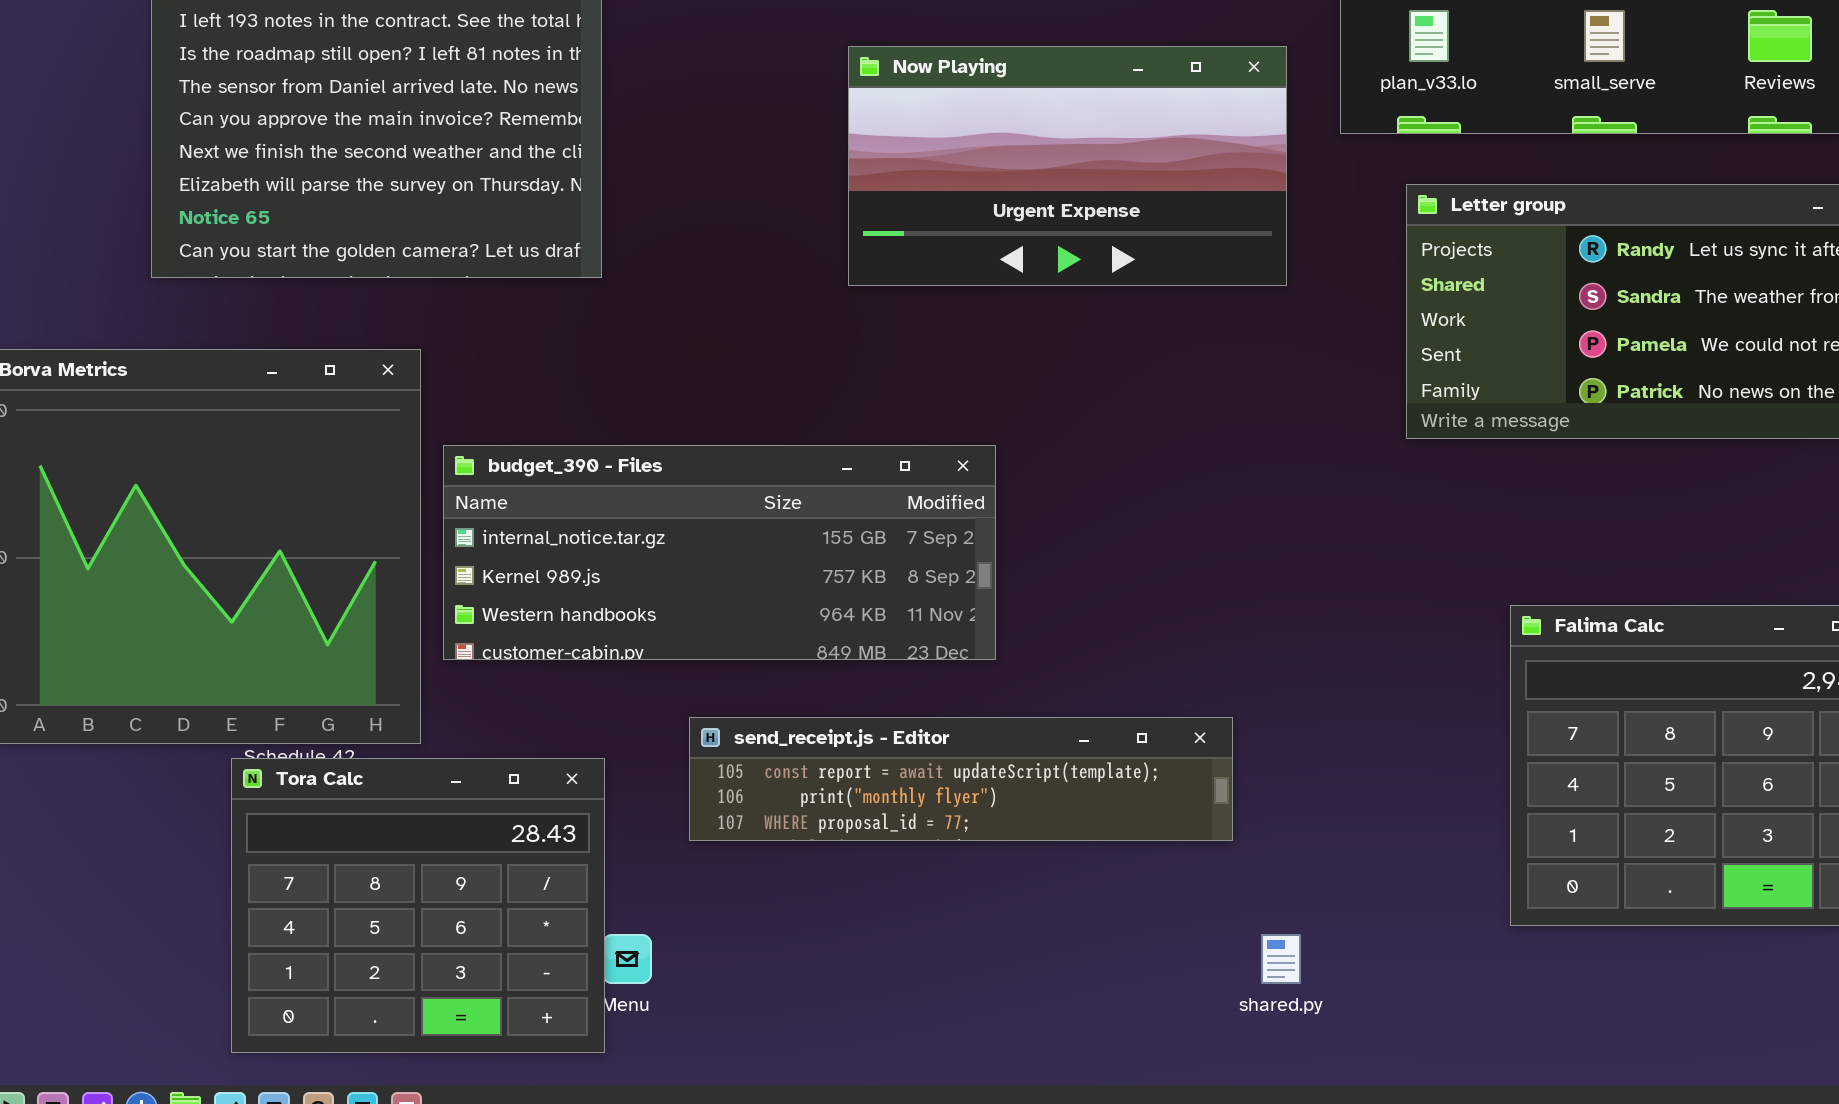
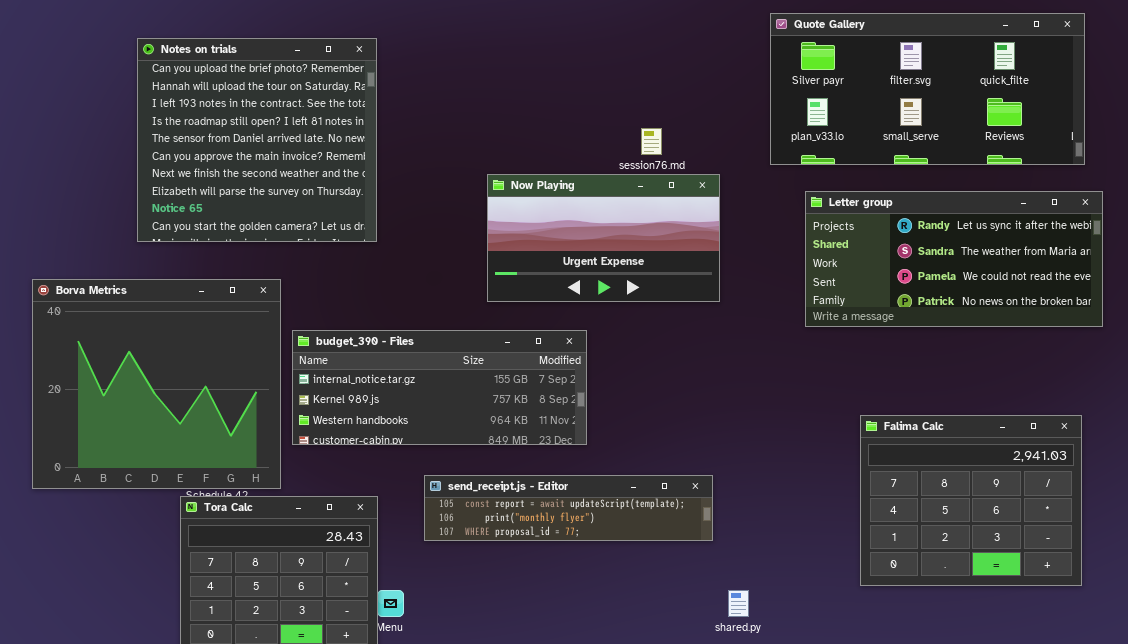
Now Playing: [848,46,1287,286] -> [487,174,720,302], moved

